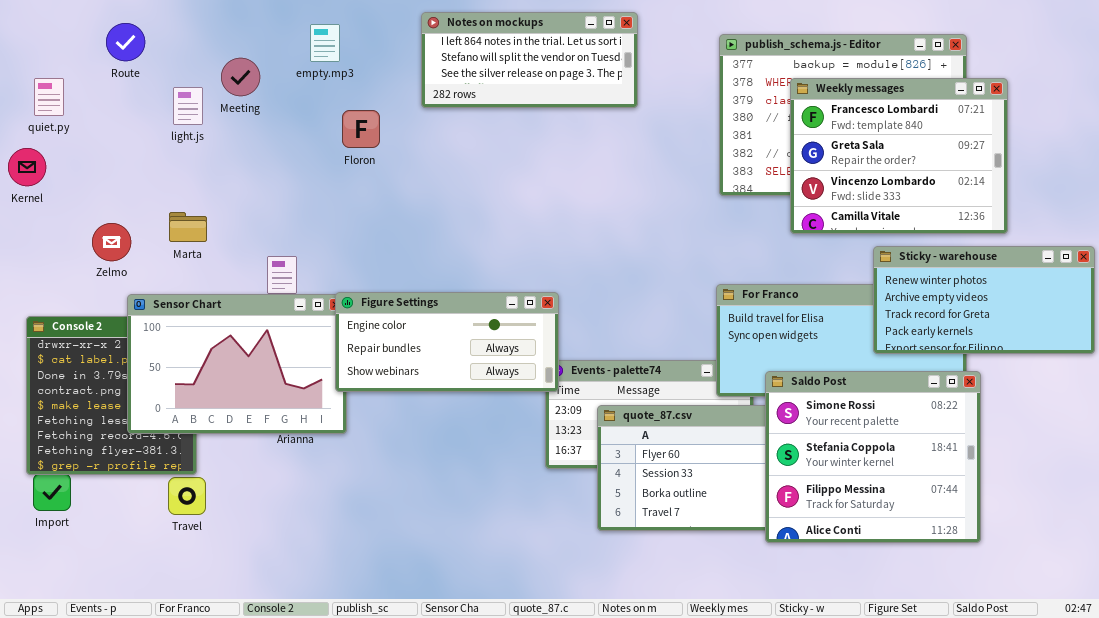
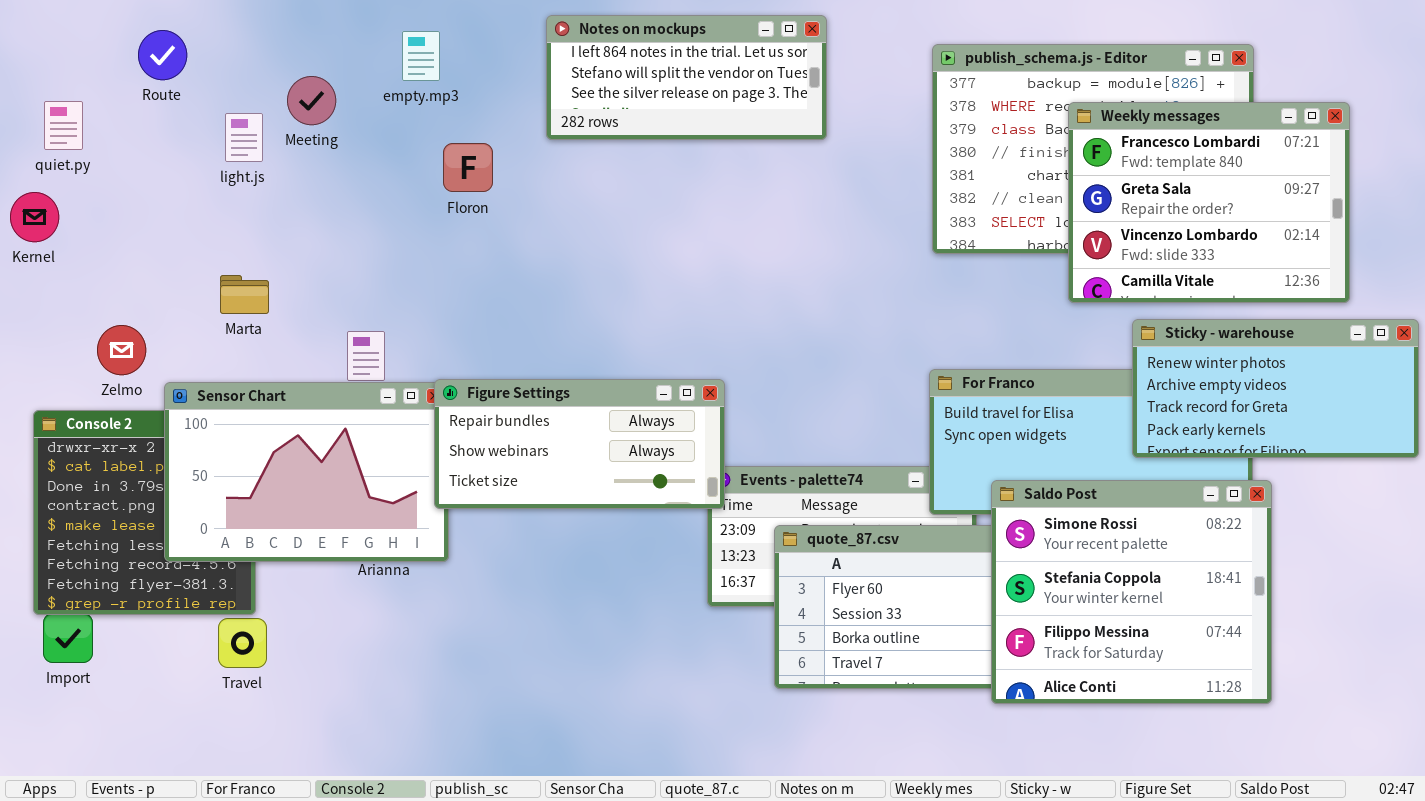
Weekly messages: [790,78,1008,234] -> [1068,102,1350,303], moved
Zelmo: [92,223,131,261] -> [97,325,146,375], moved
Figure Settings: [335,292,559,392] -> [434,379,725,509], scrolled down 1 row

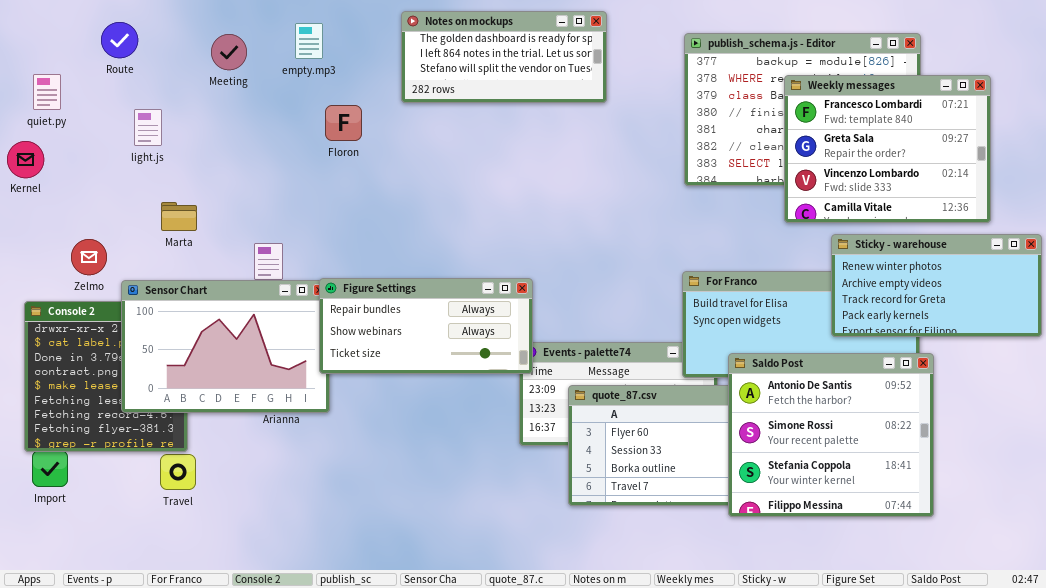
Notes on mockups: [546,15,827,140] -> [401,11,607,103], scrolled up 1 row
Meeting: [287,76,336,125] -> [211,34,247,70], moved
light.js: [225,113,263,162] -> [134,109,162,146], moved
Saldo Post: [991,480,1272,704] -> [728,353,934,517], scrolled up 1 row

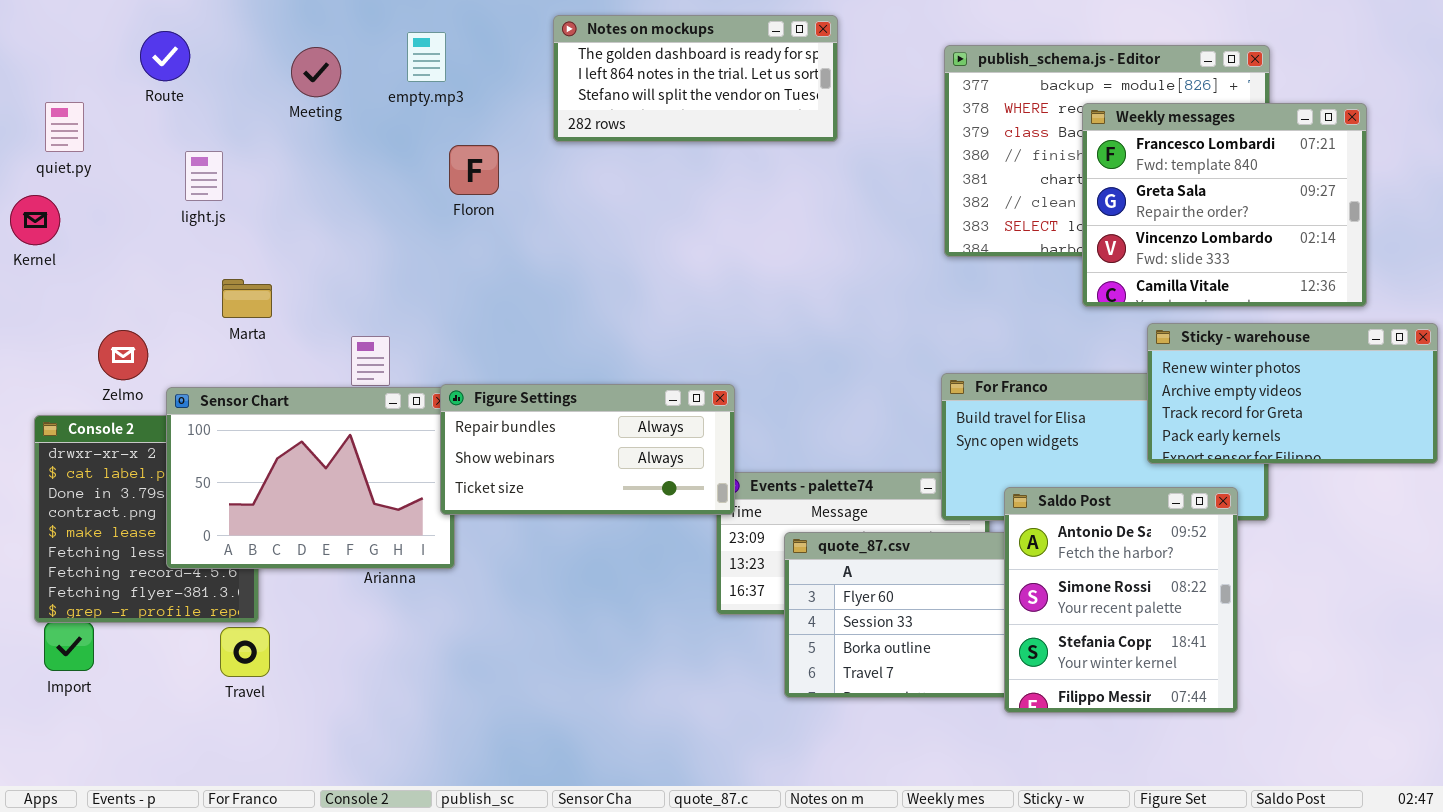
Saldo Post: [728,353,934,517] -> [1004,487,1238,713], resized

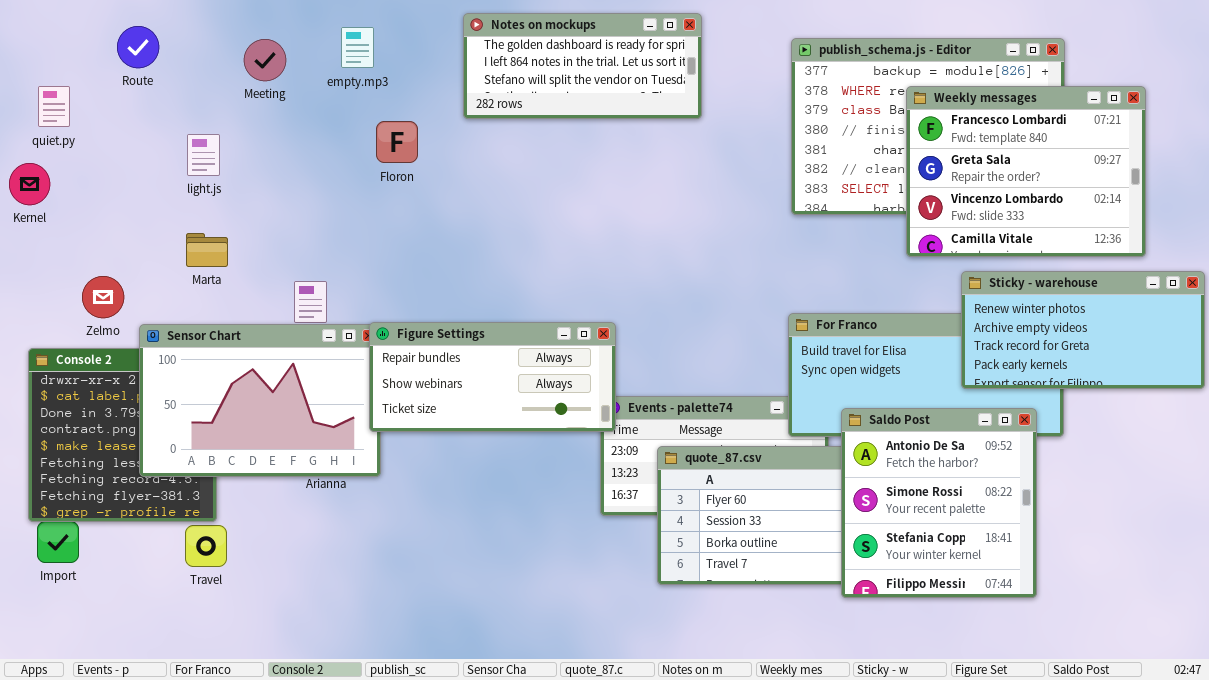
light.js: [185,151,223,201] -> [187,134,220,176], moved

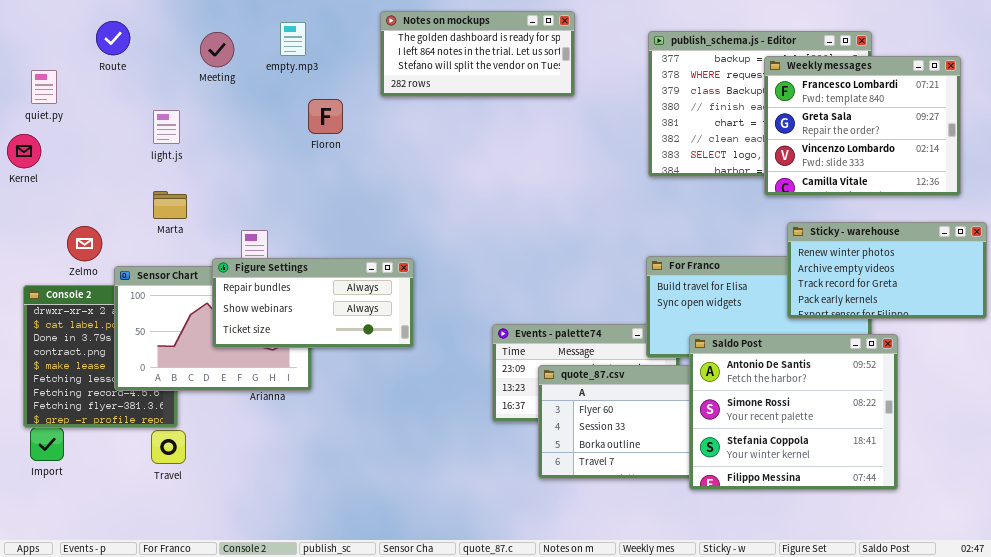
Weekly messages: [906,86,1146,257] -> [764,56,961,196], moved
Figure Settings: [369,322,616,432] -> [212,258,414,348], moved
Saldo Post: [841,408,1037,598] -> [689,334,898,490], resized

